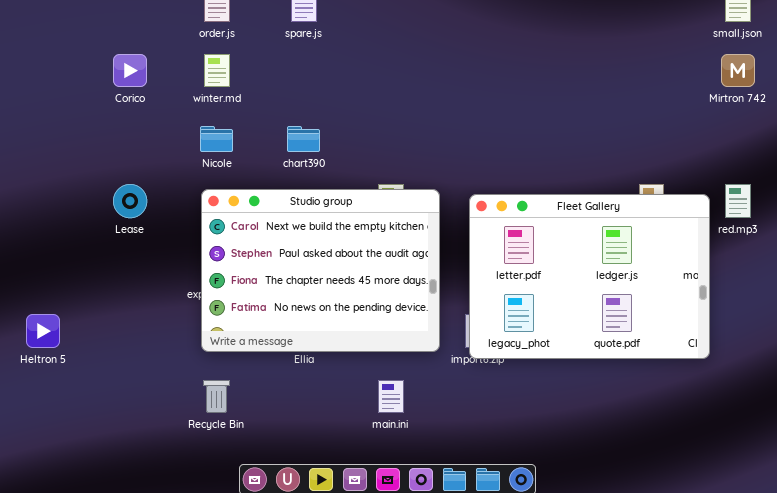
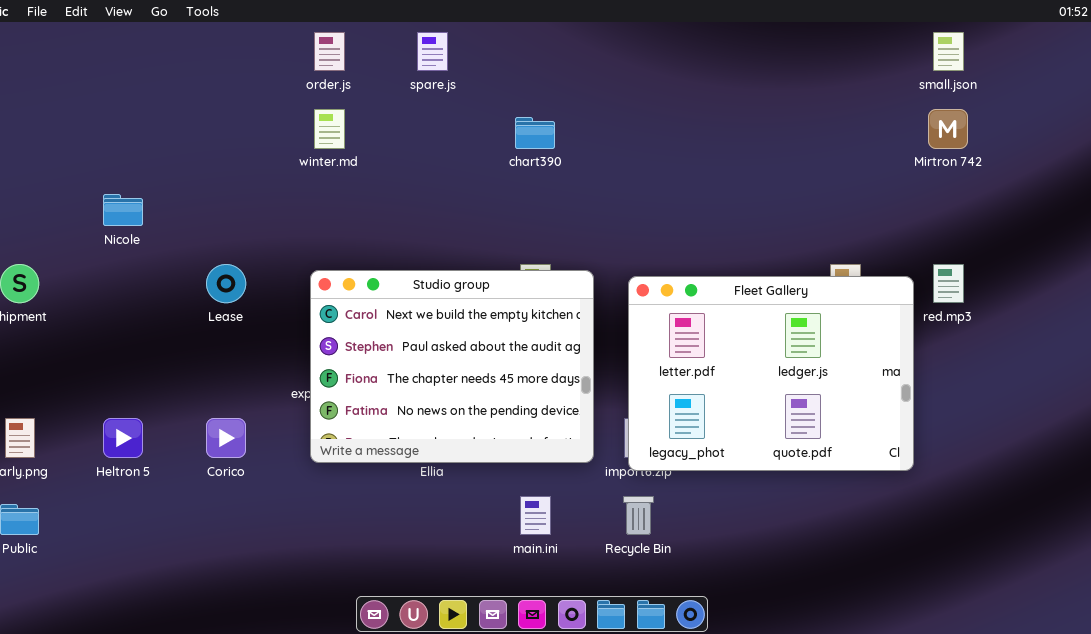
Corico: [113,54,147,87] -> [206,418,246,458], moved
Nicole: [200,126,233,152] -> [103,194,143,226], moved
chart390: [287,126,320,152] -> [515,117,555,149], moved
Recycle Bin: [203,380,230,413] -> [623,496,654,535], moved

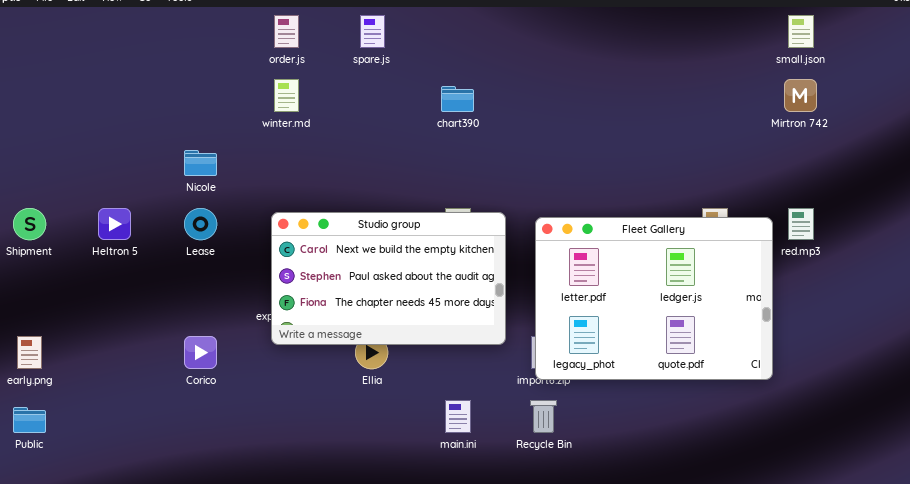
Nicole: [103,194,143,226] -> [184,150,217,176], moved
Studio group: [310,270,594,463] -> [271,212,506,345], resized
Heltron 5: [103,418,143,458] -> [98,208,131,240], moved

